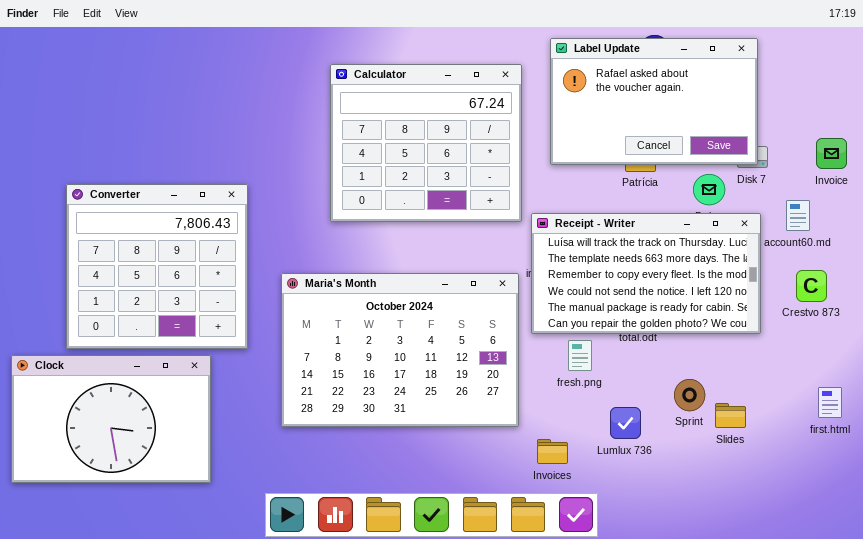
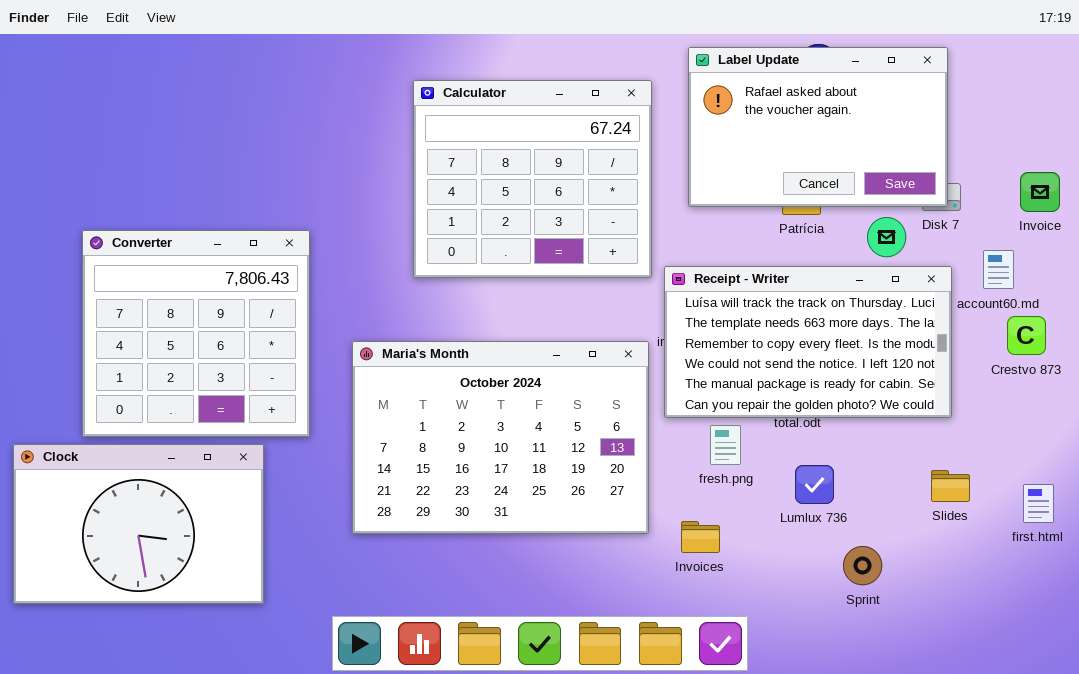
Crestvo 873: [796,270,827,302] -> [1007,316,1046,355], moved
Sprint: [674,379,705,411] -> [843,546,882,585], moved
Slides: [715,403,746,428] -> [931,470,970,502], moved
Lumlux 736: [610,407,641,439] -> [795,465,834,504], moved
Invoices: [537,439,568,464] -> [681,521,720,553], moved

